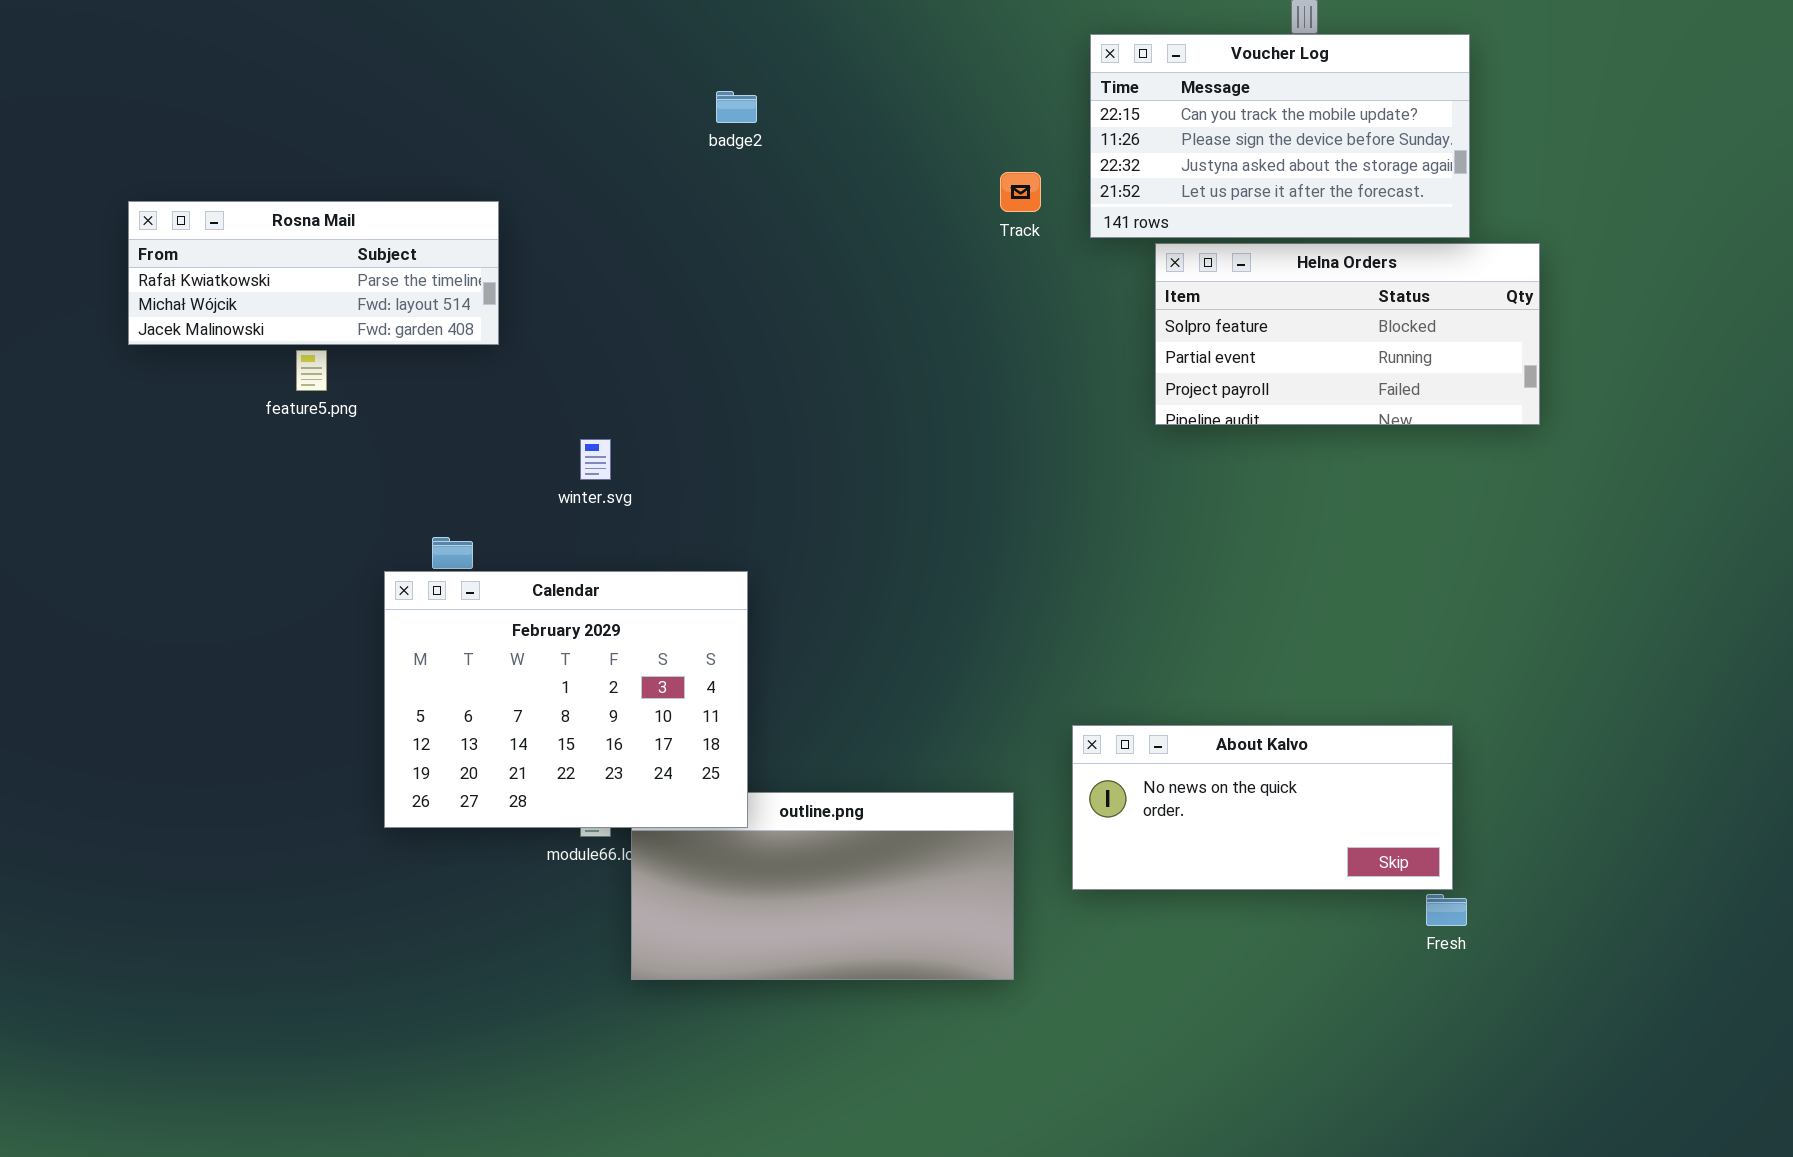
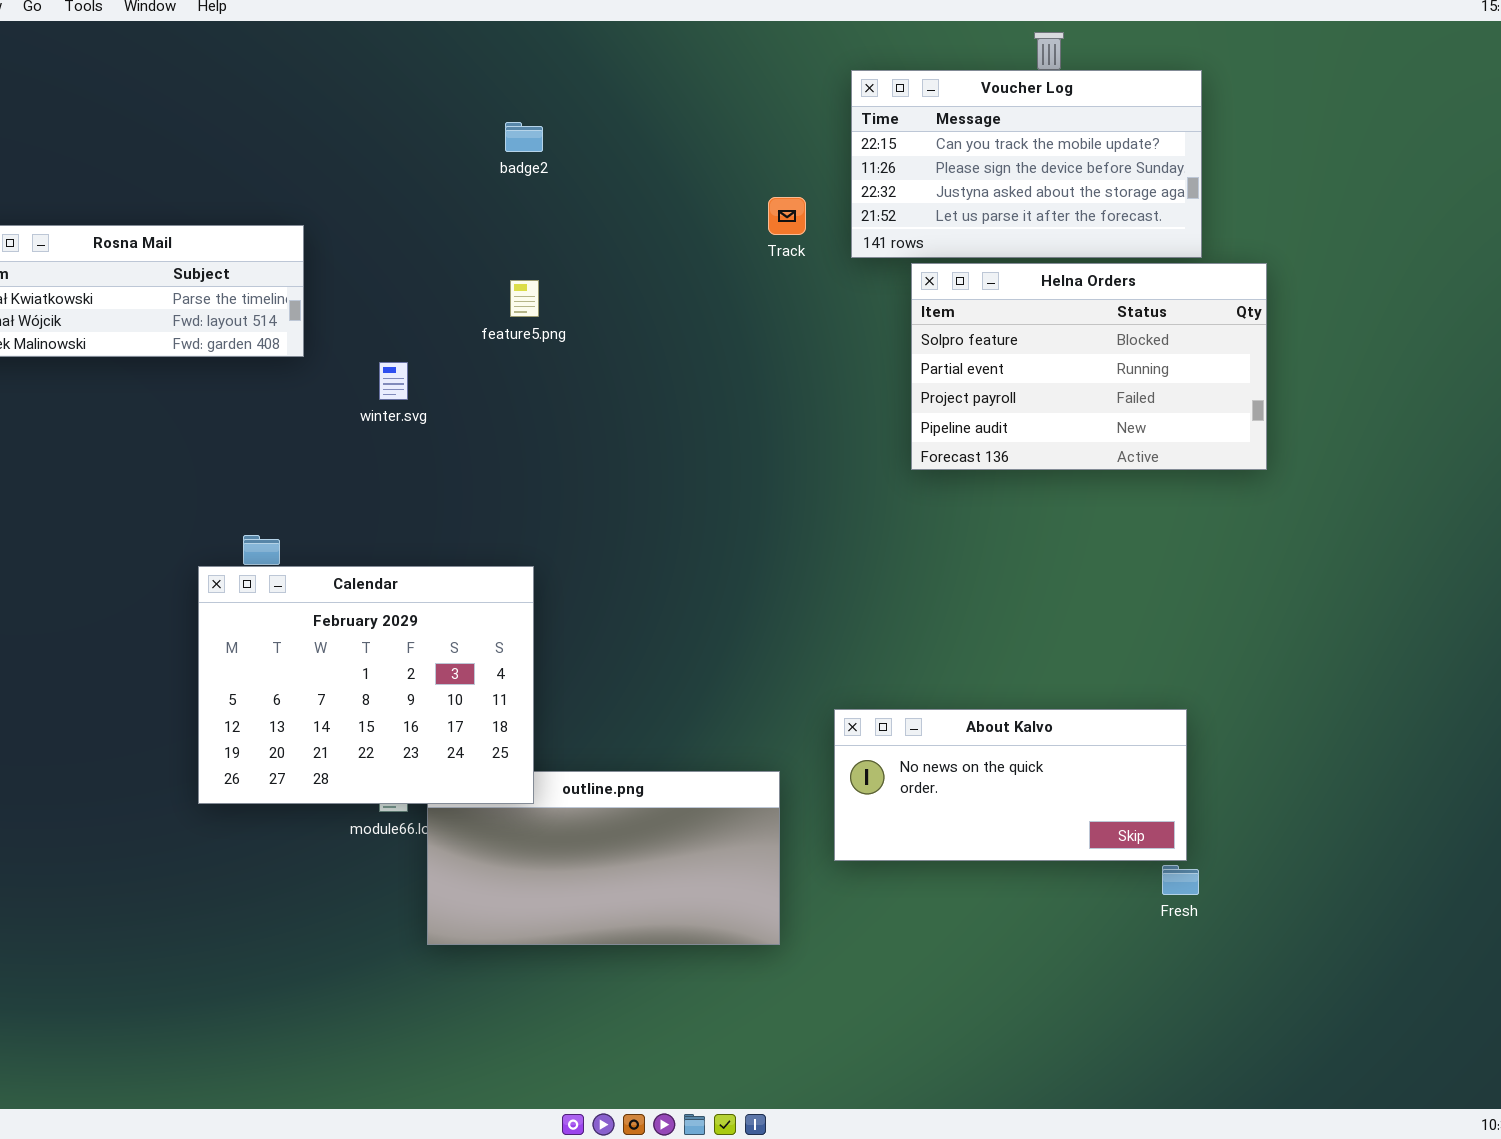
Helna Orders: [1155,243,1540,425] -> [911,263,1267,470], resized
feature5.png: [296,350,327,391] -> [510,280,539,317], moved
winter.svg: [580,439,611,480] -> [379,362,408,400], moved

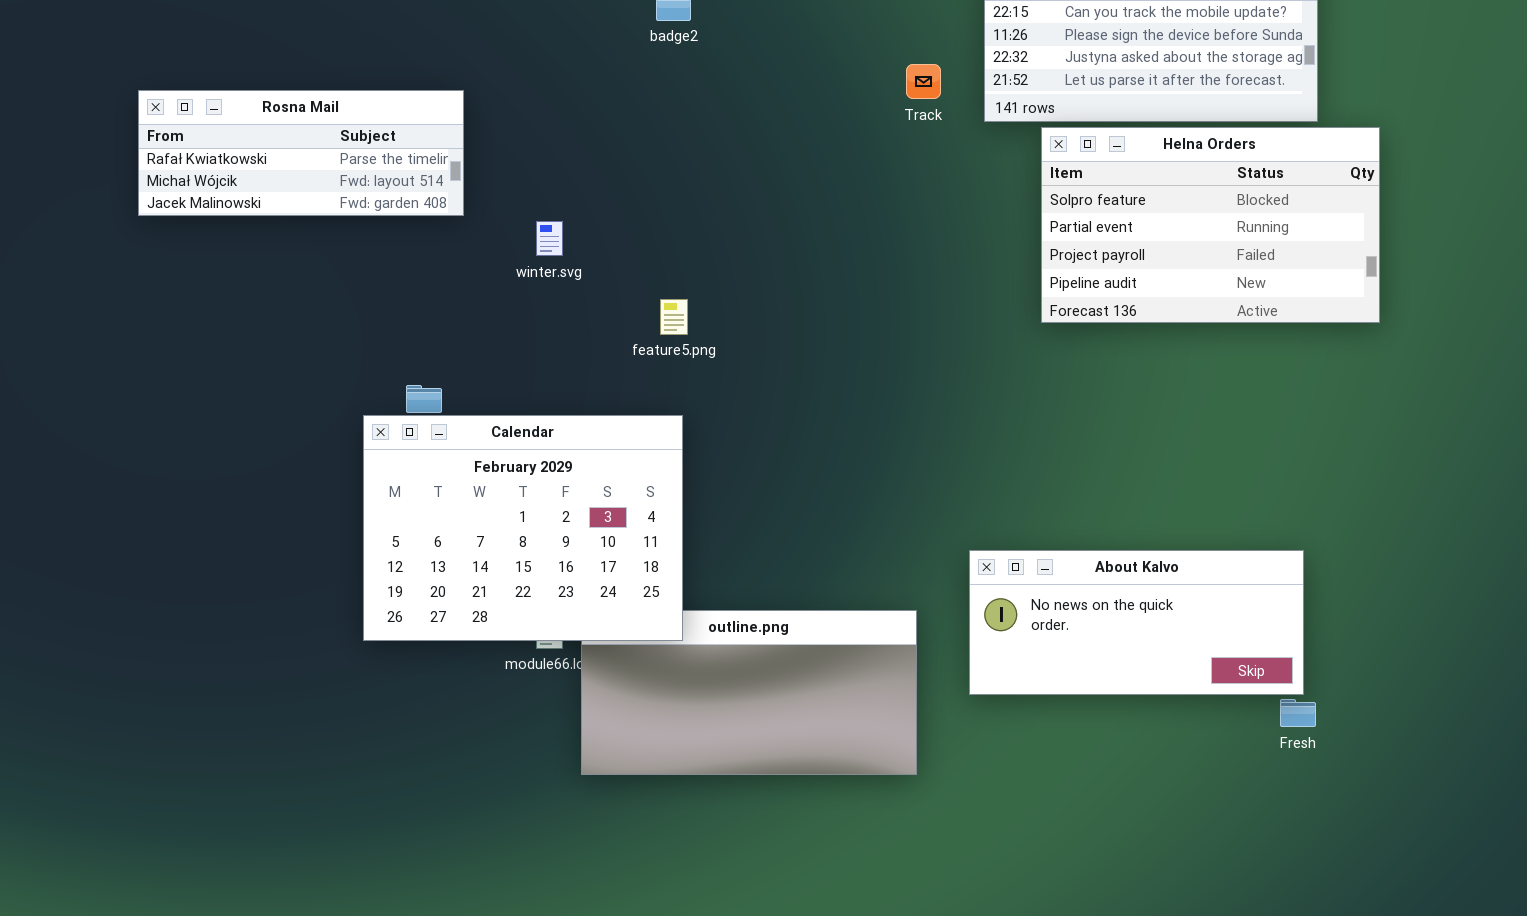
feature5.png: [510,280,539,317] -> [660,299,688,335], moved

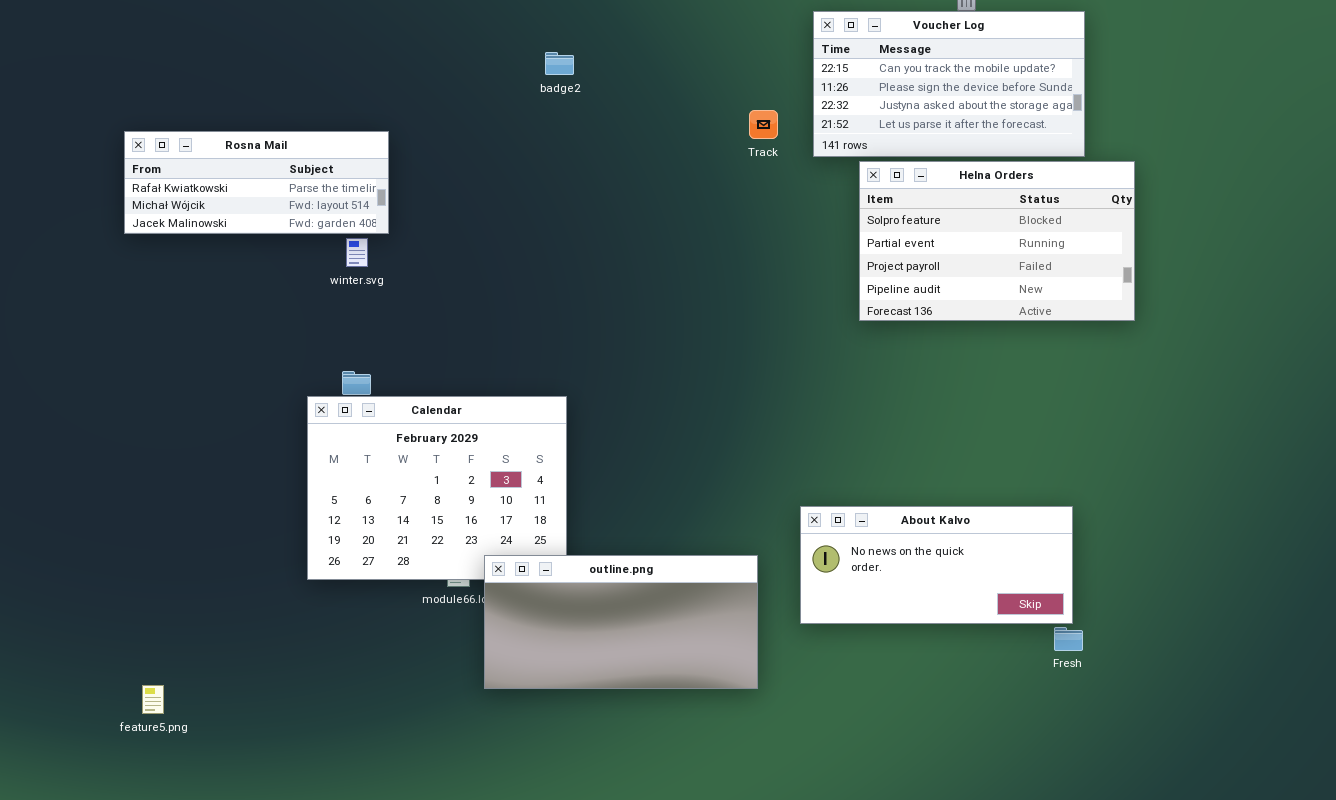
winter.svg: [536,221,563,256] -> [346,238,368,267], moved
feature5.png: [660,299,688,335] -> [142,685,164,714], moved
outline.png: [581,610,917,775] -> [484,555,758,689], raised

